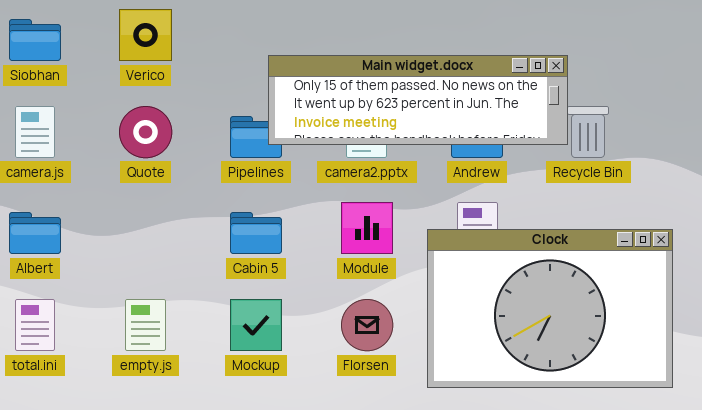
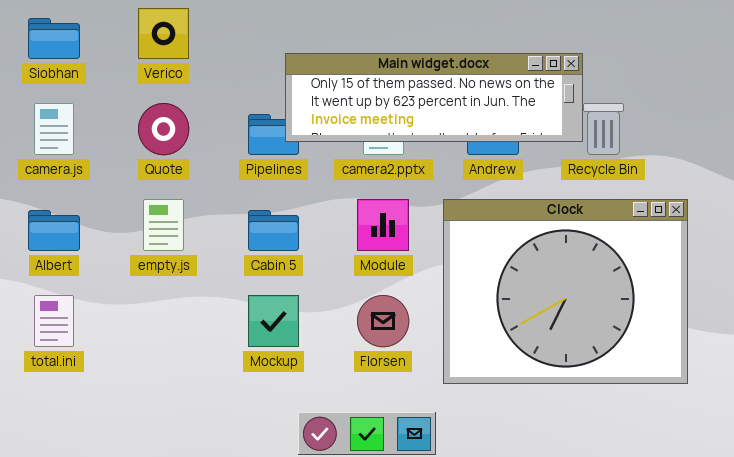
Clock: [427,229,673,388] -> [443,199,688,384], resized
empty.js: [125,299,166,351] -> [143,199,184,251], moved

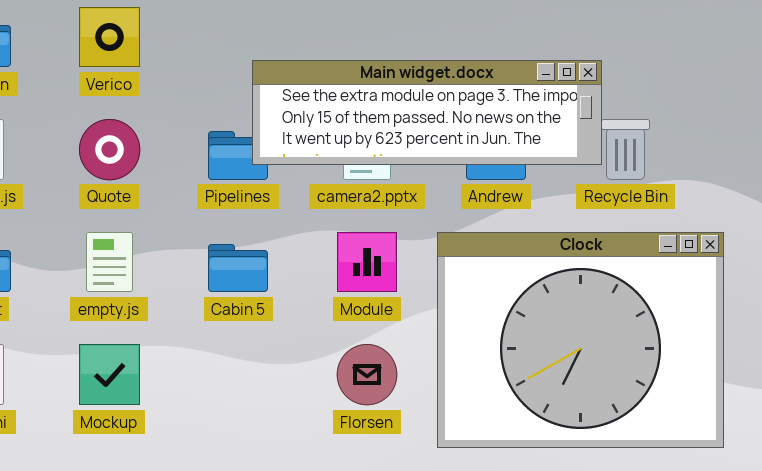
Main widget.docx: [285,53,583,142] -> [252,60,602,165], scrolled up 1 row
Mockup: [248,295,299,347] -> [79,344,140,405], moved

